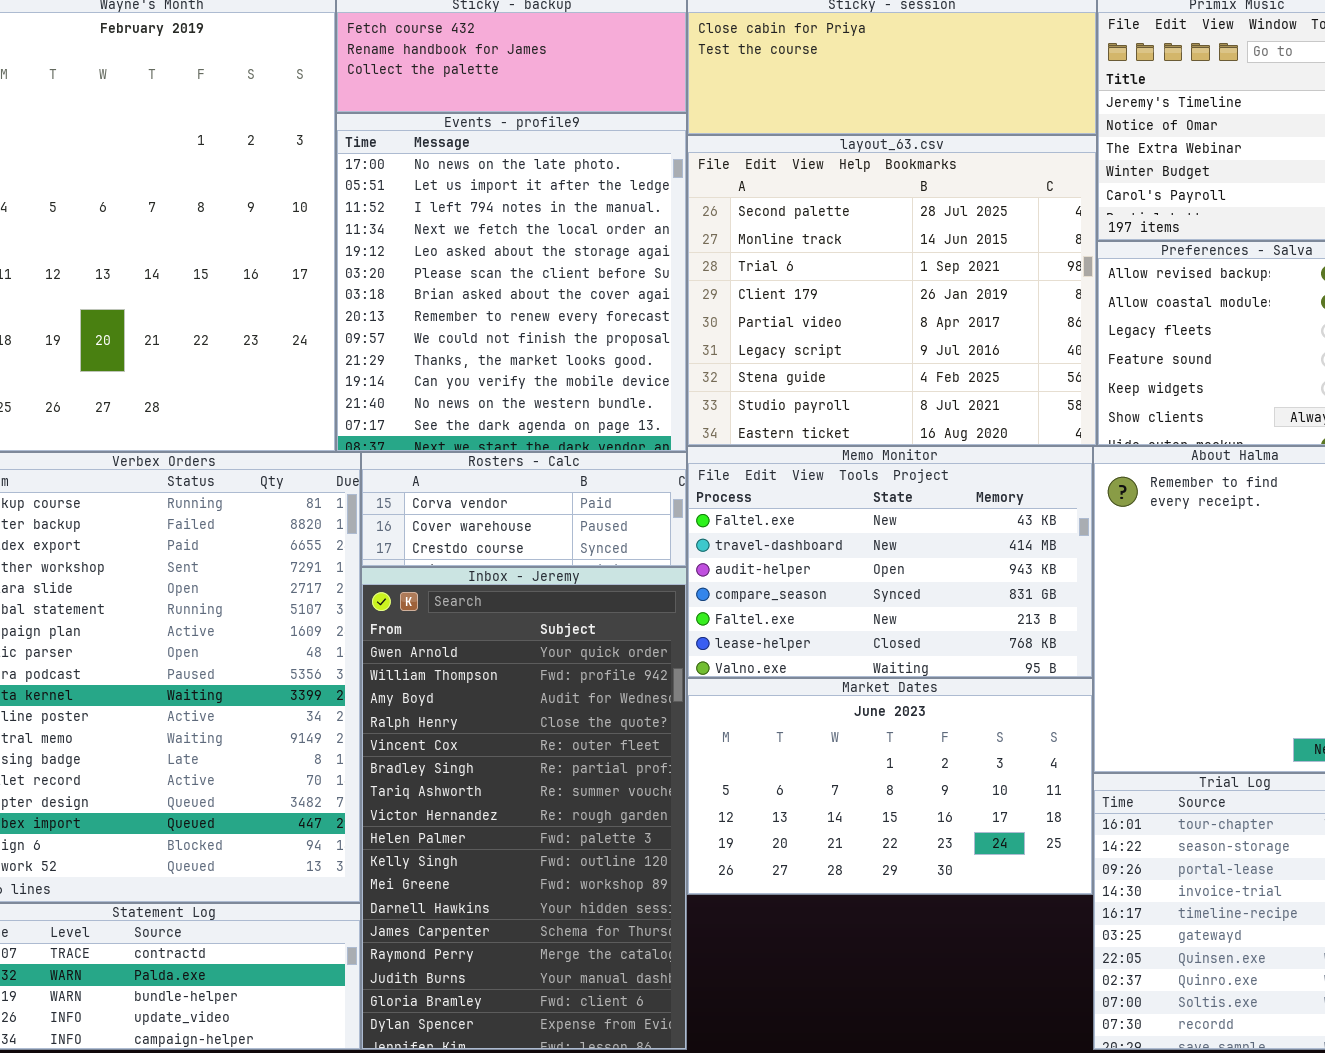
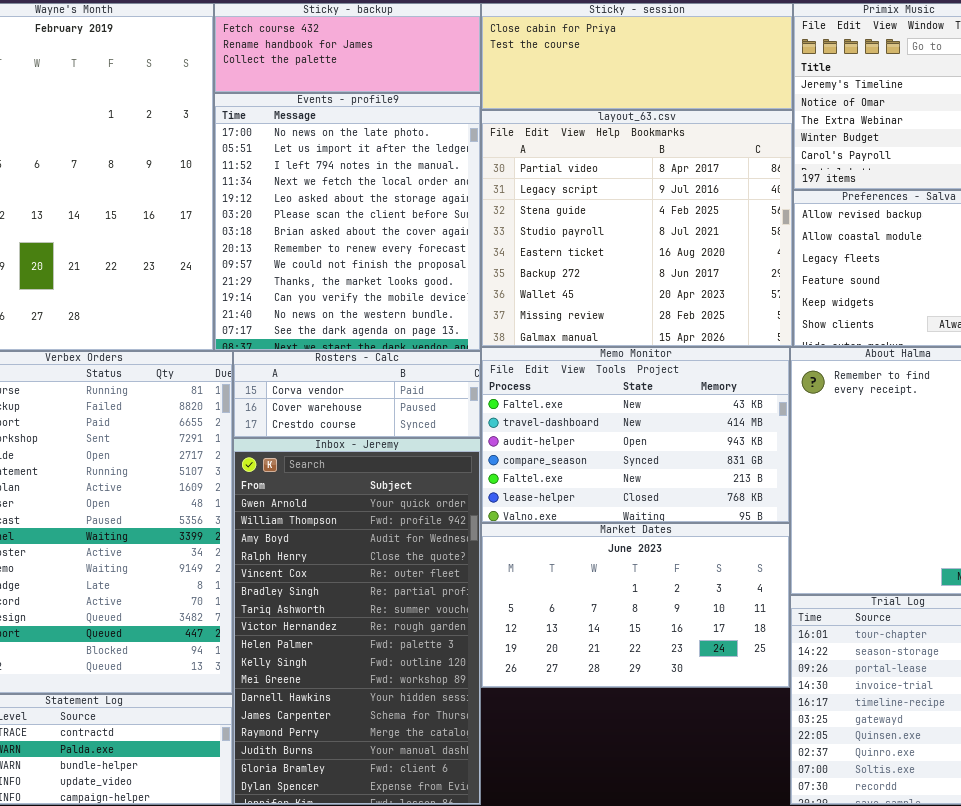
layout_63.csv: [687,135,1097,446] -> [481,110,793,347], scrolled down 4 rows

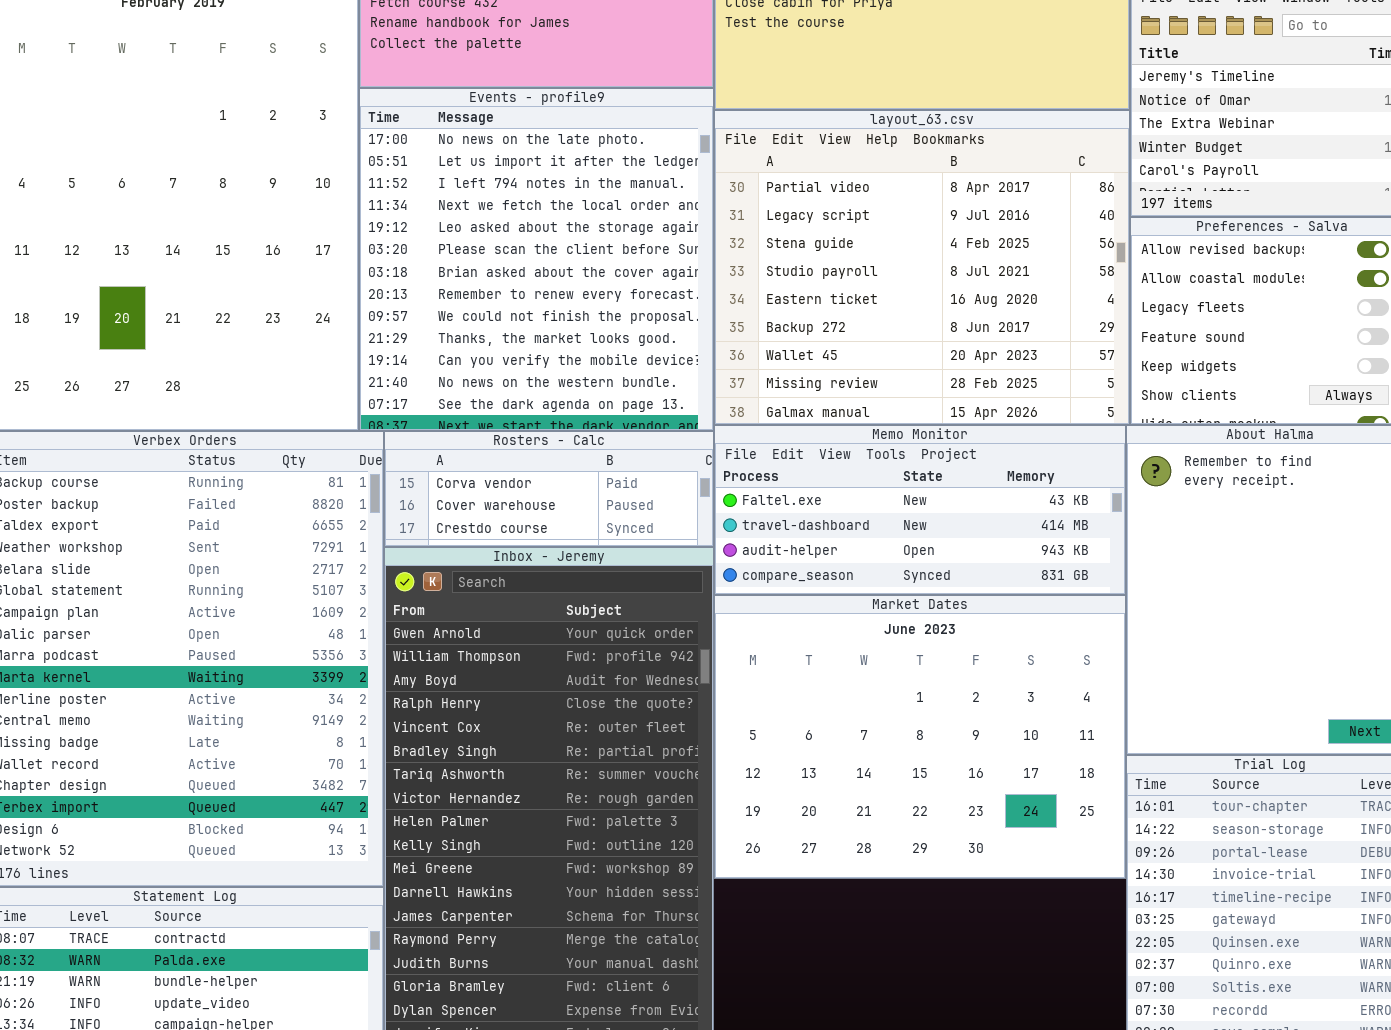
Memo Monitor: [481,347,790,523] -> [714,425,1126,595], resized
Market Dates: [481,523,790,688] -> [714,595,1126,879], resized

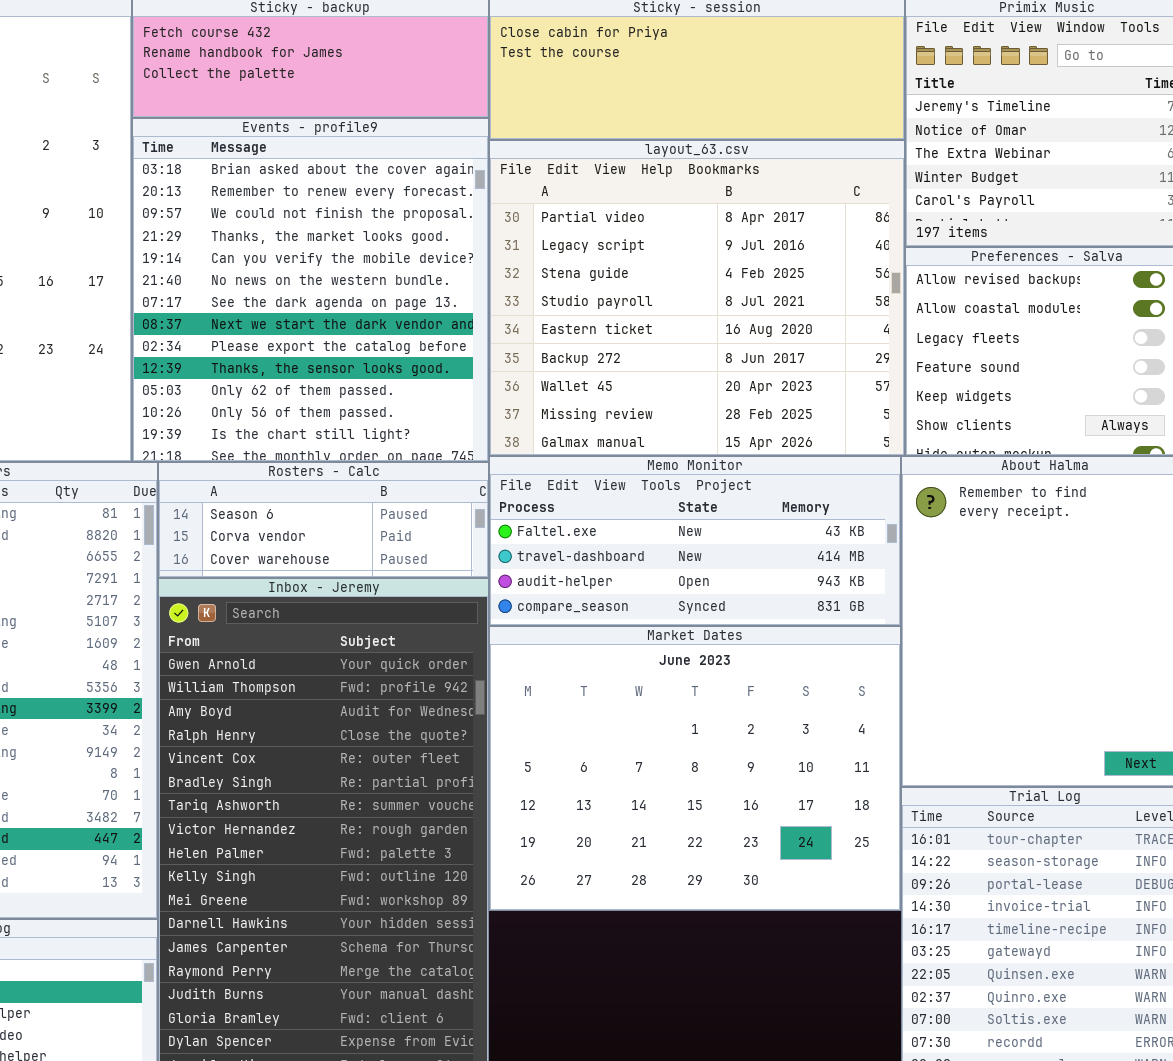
Events - profile9: [359,88,714,431] -> [132,118,489,462], scrolled down 6 rows
Rosters - Calc: [384,431,714,547] -> [158,462,489,578], scrolled up 1 row

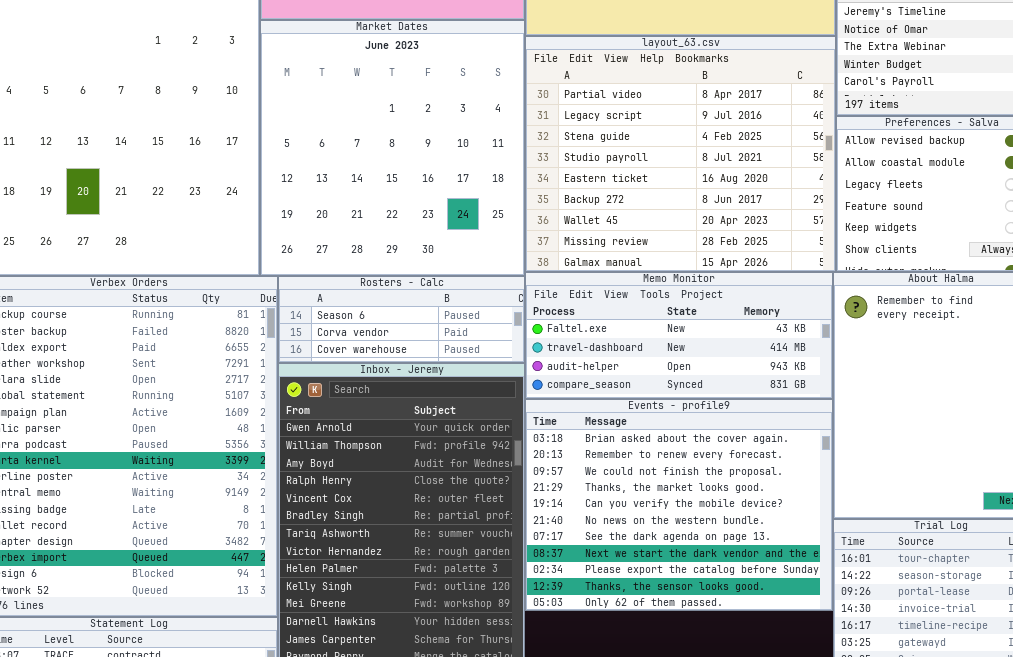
Events - profile9: [132,118,489,462] -> [525,399,833,611], moved, resized
Market Dates: [489,626,901,911] -> [260,20,525,276], moved, resized

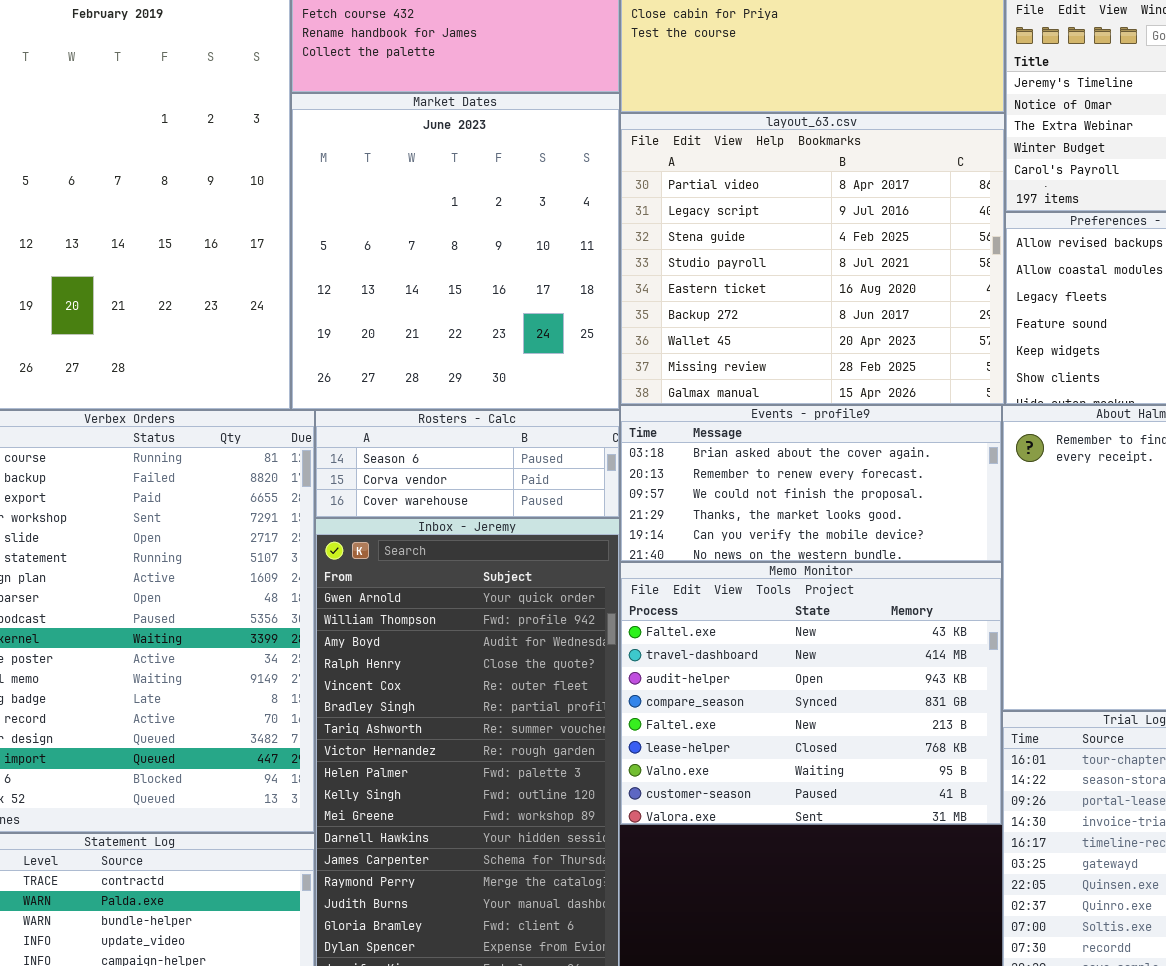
Memo Monitor: [525,272,833,399] -> [620,562,1002,825], moved, resized
Events - profile9: [525,399,833,611] -> [620,405,1002,562], moved, resized

